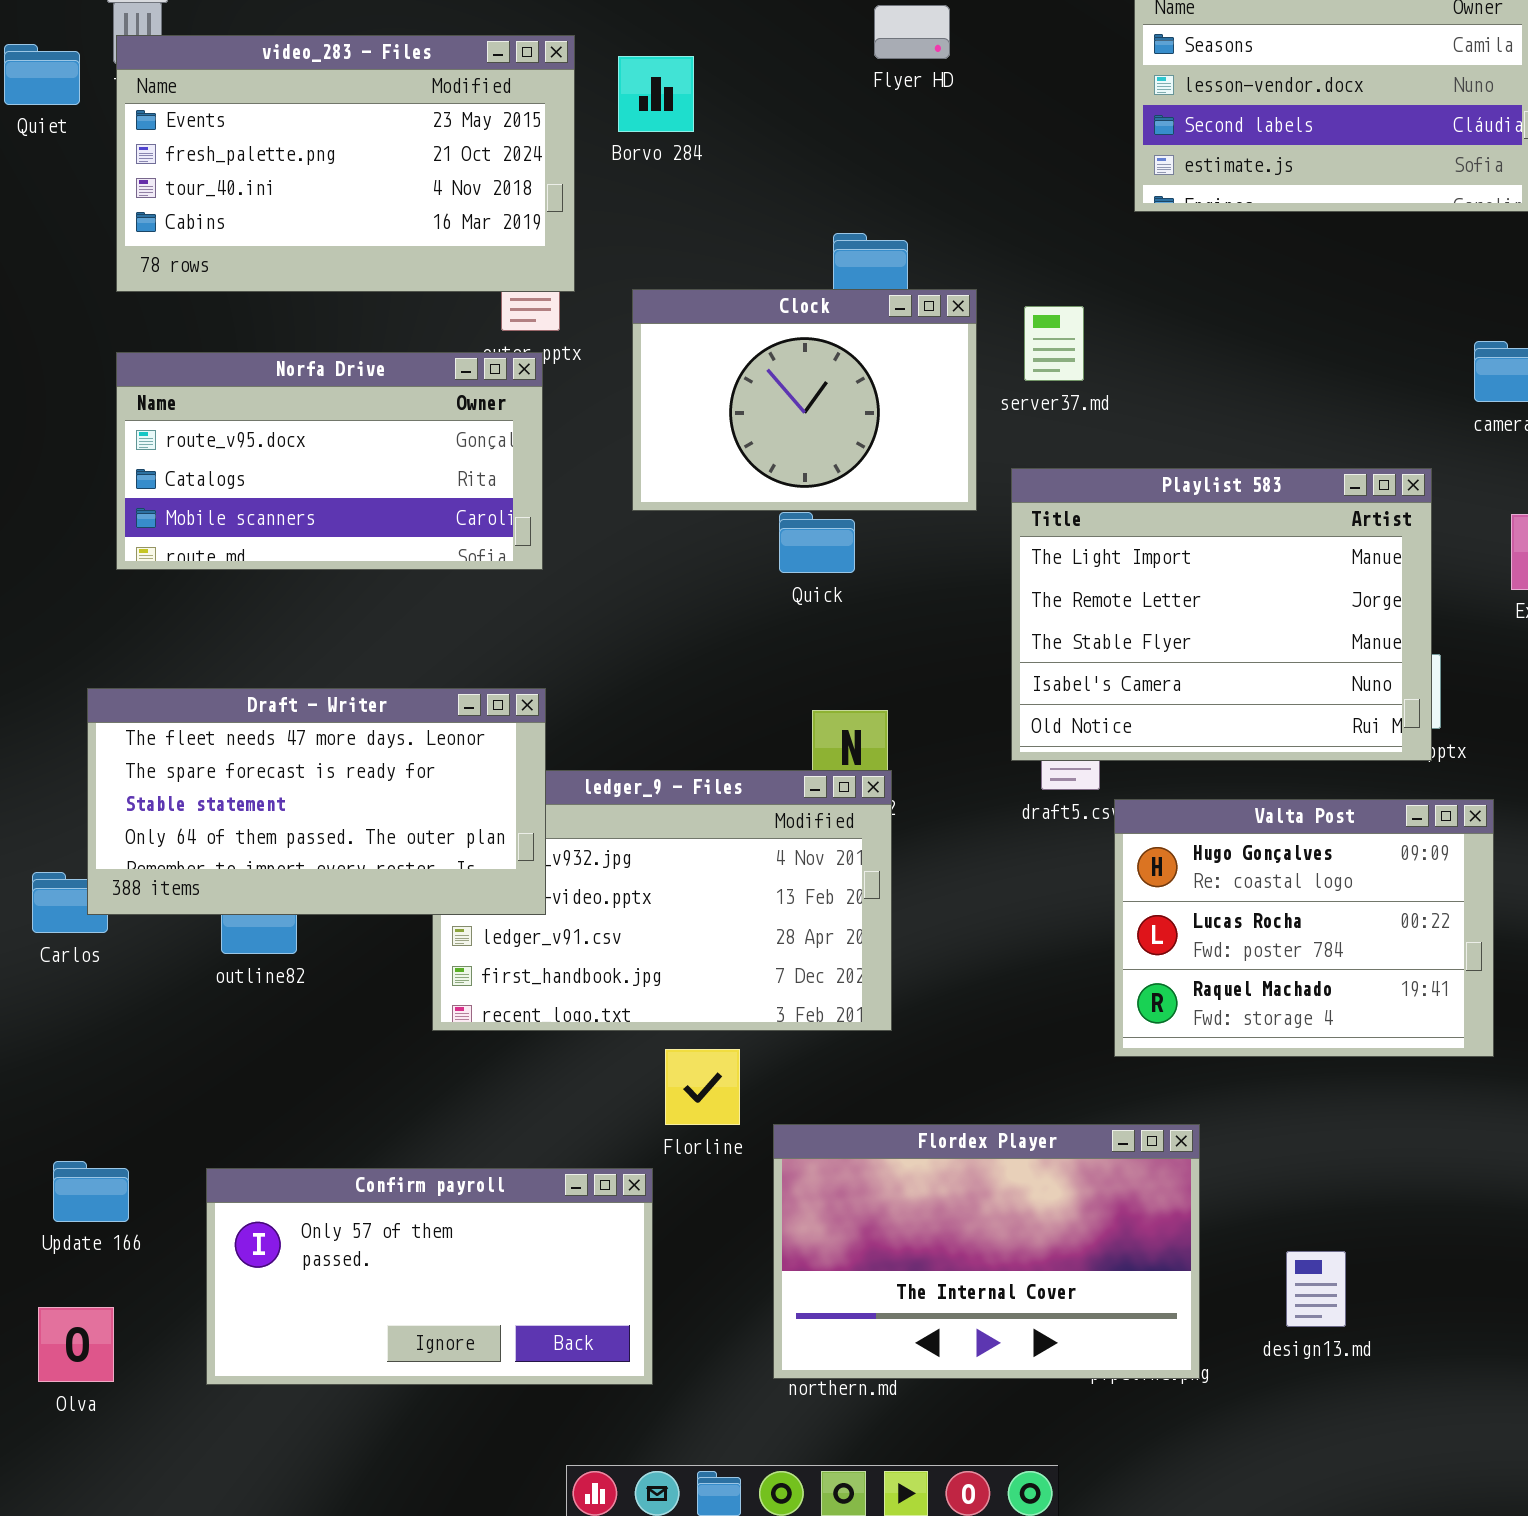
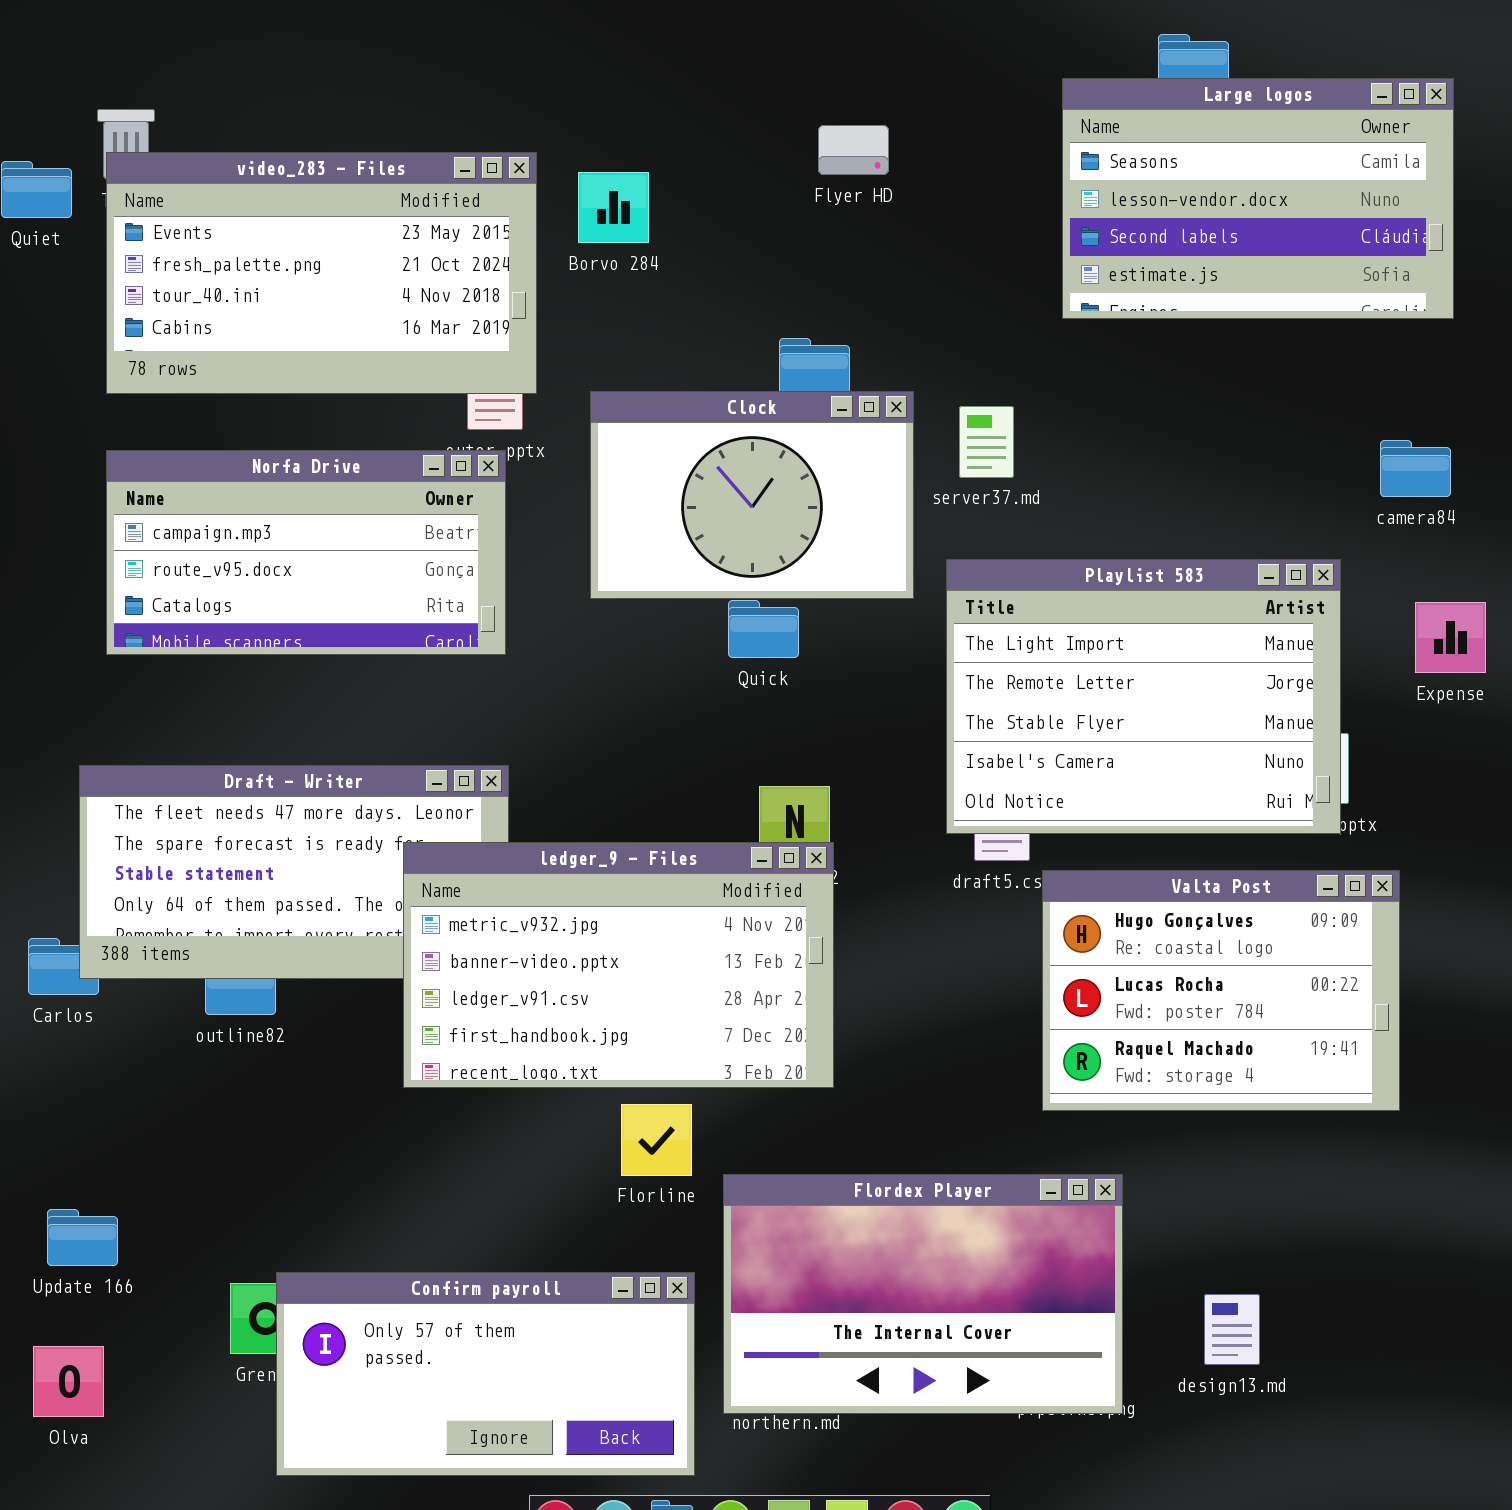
Norfa Drive: [116,352,543,570] -> [106,450,506,655], scrolled up 1 row
ledger_9 - Files: [432,770,892,1031] -> [403,842,834,1088], raised
Confirm payroll: [206,1168,653,1385] -> [276,1272,695,1476], moved

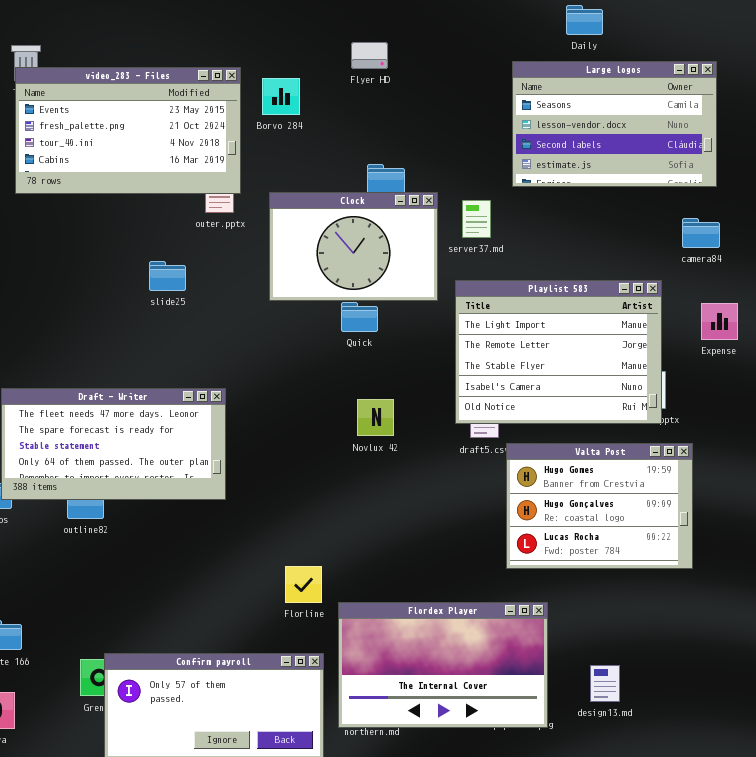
Large logos: [1062,78,1454,319] -> [512,61,717,187], moved
Flyer HD: [818,125,889,175] -> [351,42,388,69], moved
Norfa Drive: [106,450,506,655] -> none, closed
ledger_9 - Files: [403,842,834,1088] -> none, closed
Valta Post: [1042,870,1400,1111] -> [506,443,693,569], scrolled up 1 row

